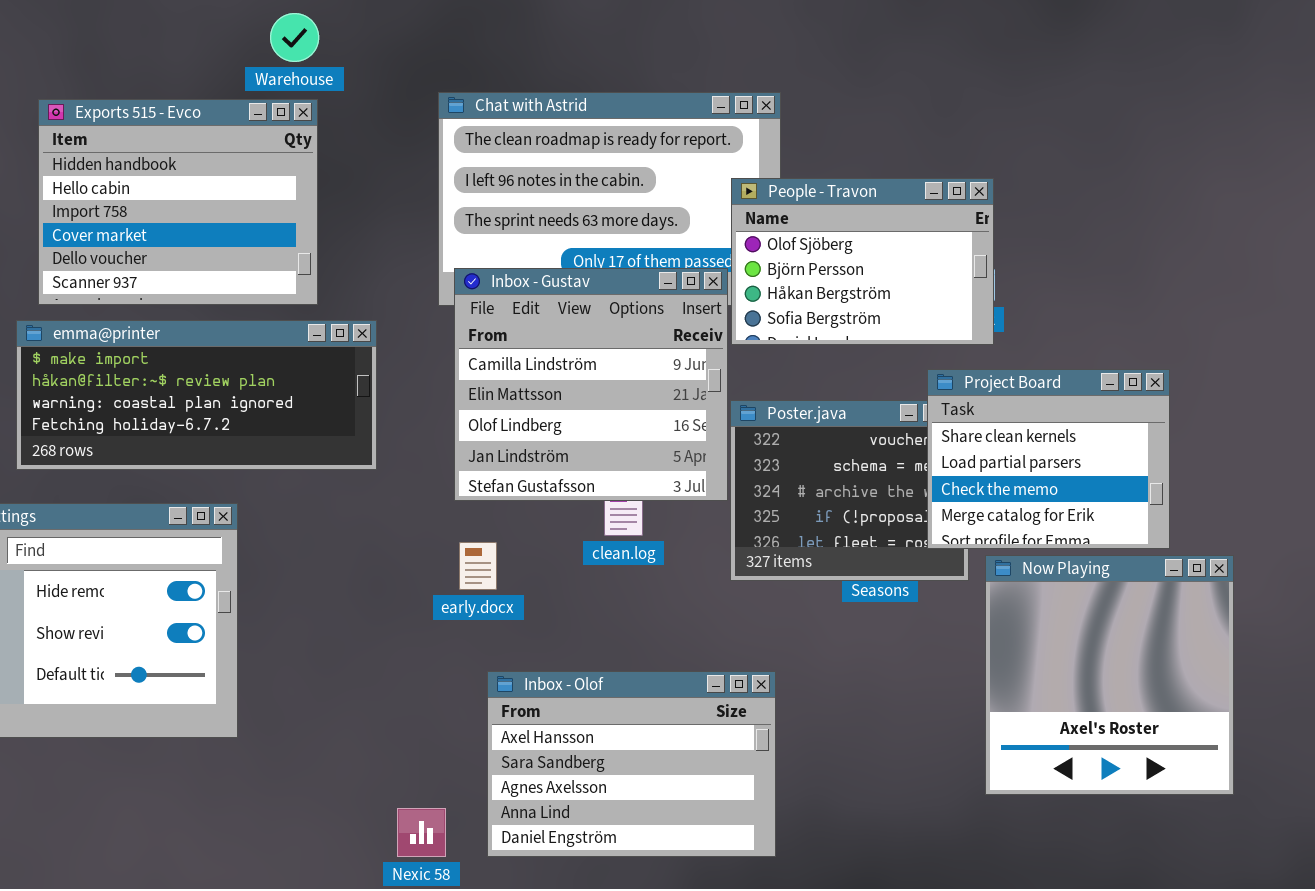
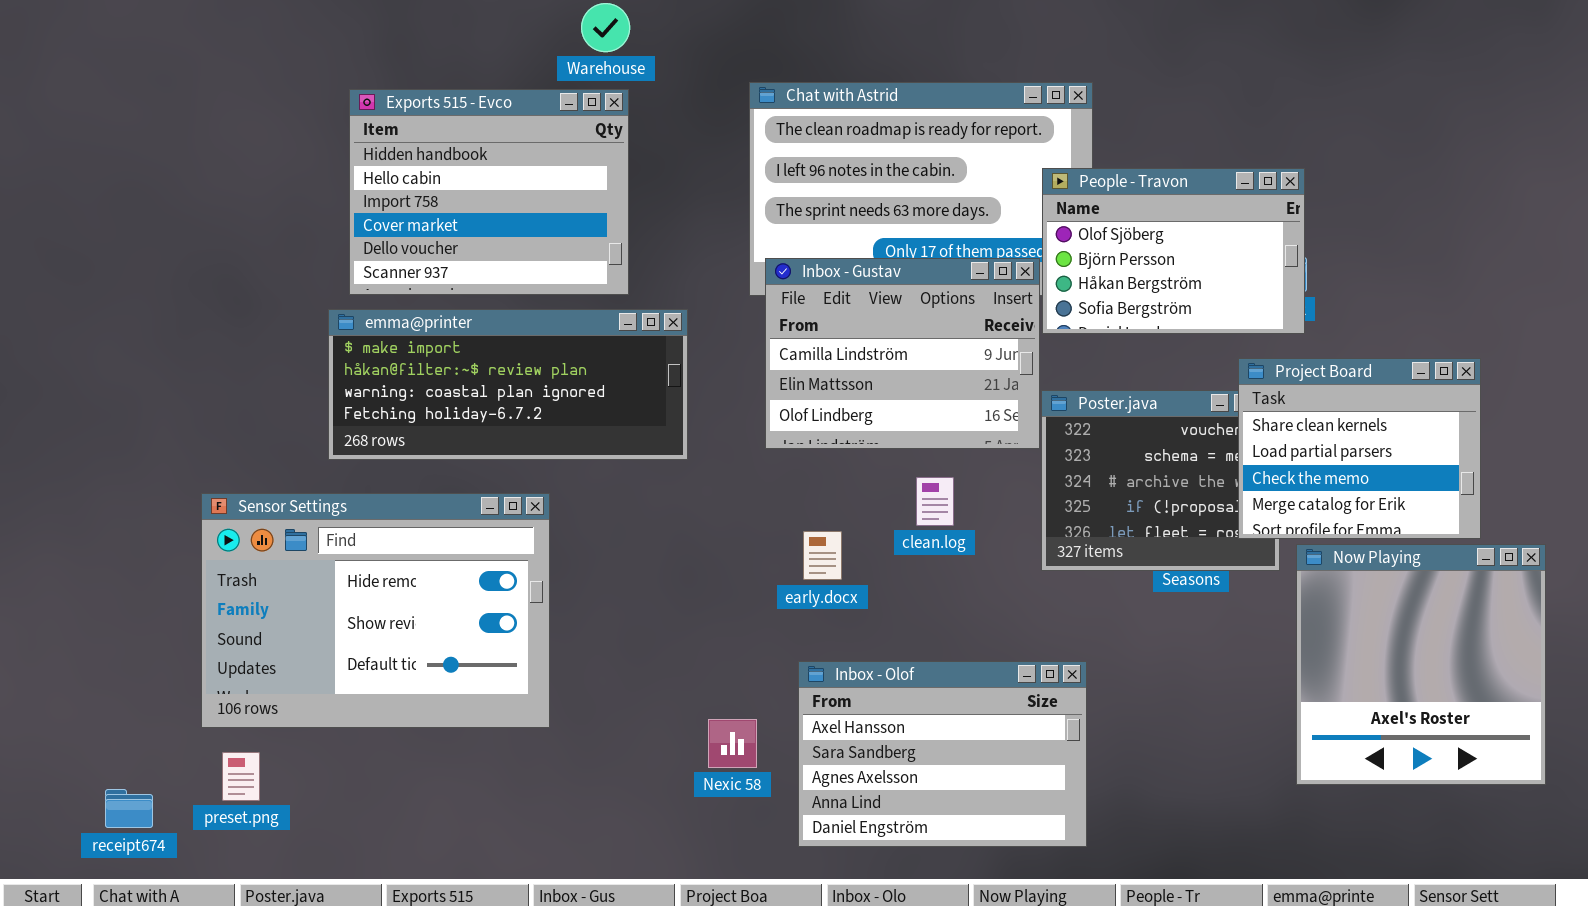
Inbox - Gustav: [454,268,728,501] -> [765,258,1040,449], resized
early.docx: [459,542,497,590] -> [803,531,842,580], moved
Nexic 58: [397,808,446,857] -> [708,719,757,768], moved

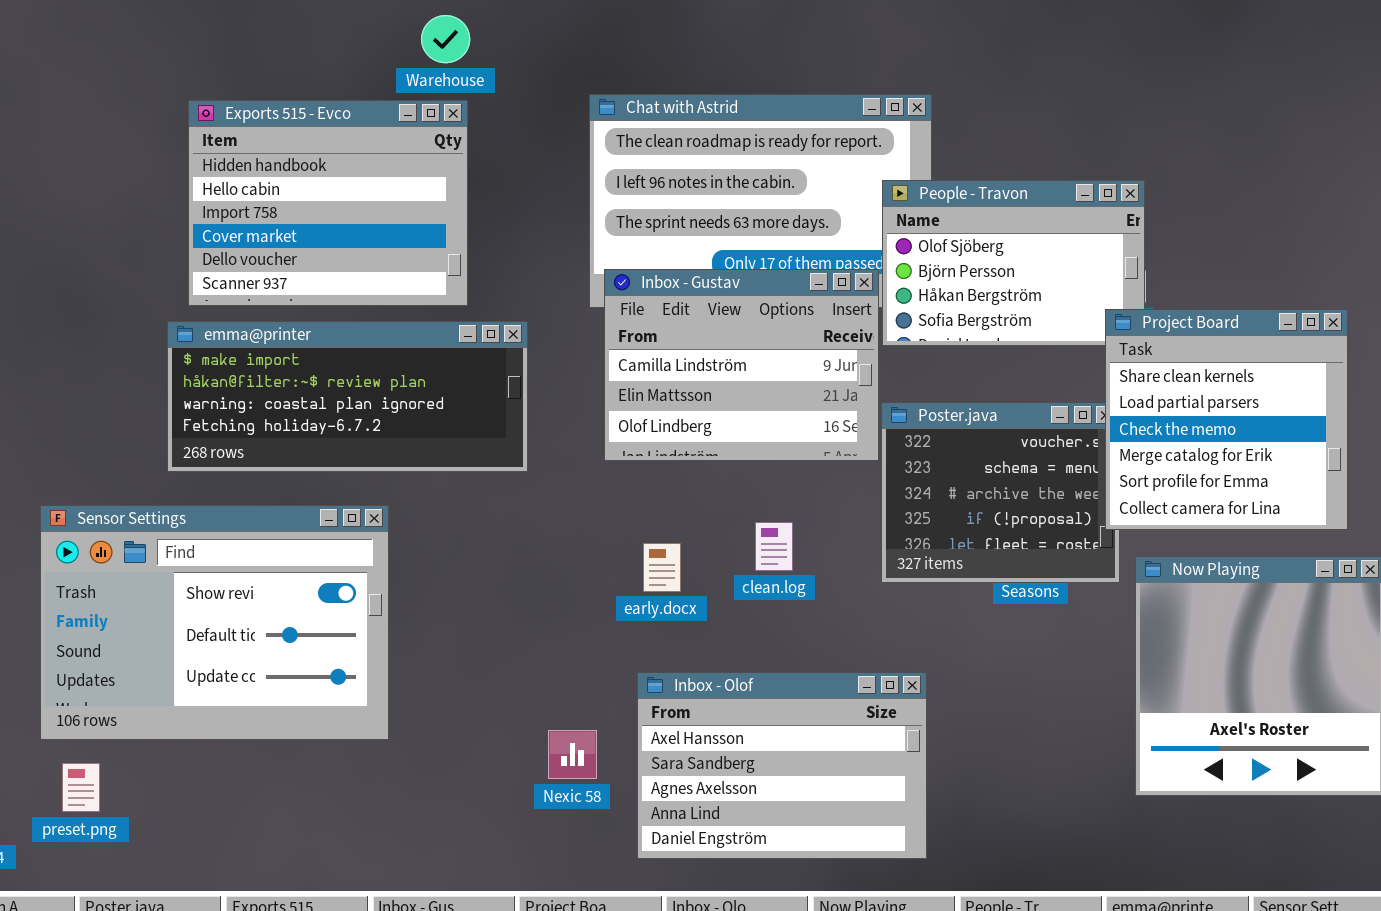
Project Board: [1238,358,1481,539] -> [1105,309,1348,530], moved, resized
clean.log: [916,477,954,526] -> [755,522,793,571], moved
Sensor Settings: [201,493,550,728] -> [40,505,389,740], scrolled down 1 row

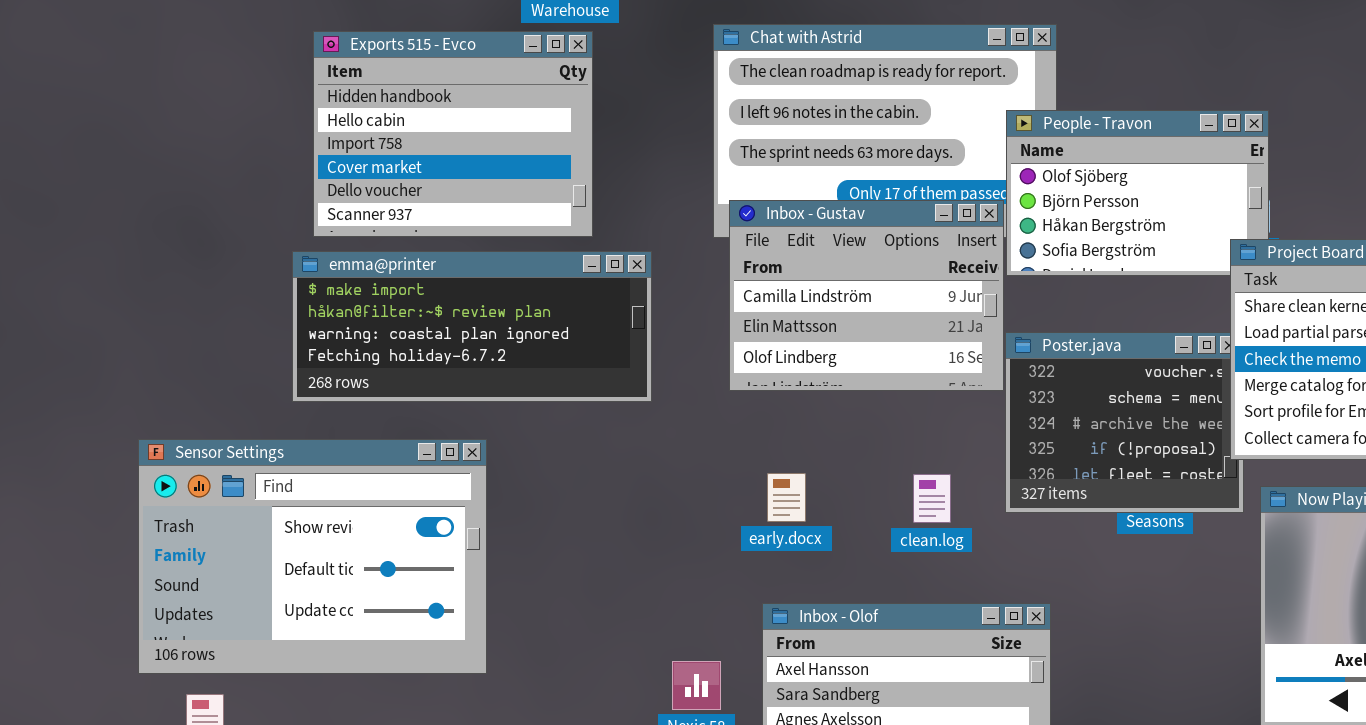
Sensor Settings: [40,505,389,740] -> [138,439,487,674], moved
clean.log: [755,522,793,571] -> [913,474,951,523], moved

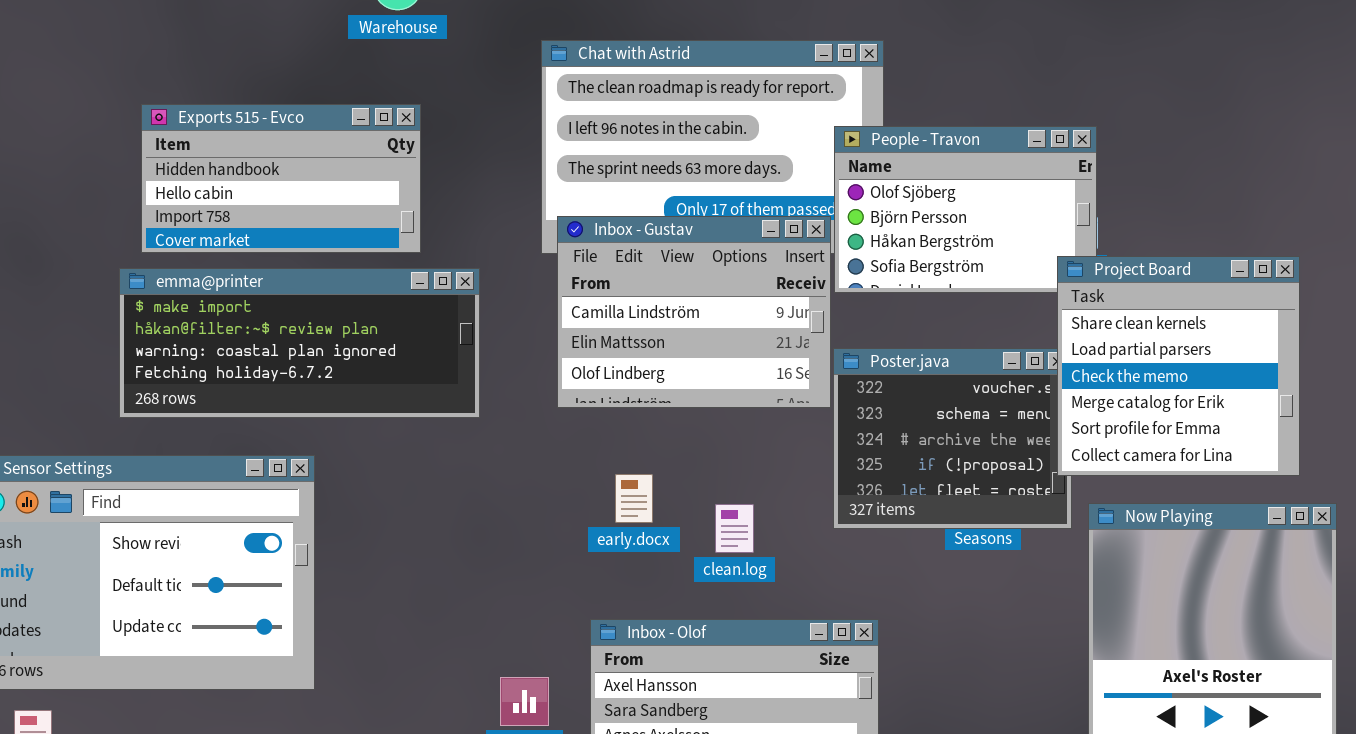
Exports 515 - Evco: [313,31,593,237] -> [141,104,421,253], resized
early.docx: [767,473,806,522] -> [615,474,653,523], moved
clean.log: [913,474,951,523] -> [715,504,754,553], moved

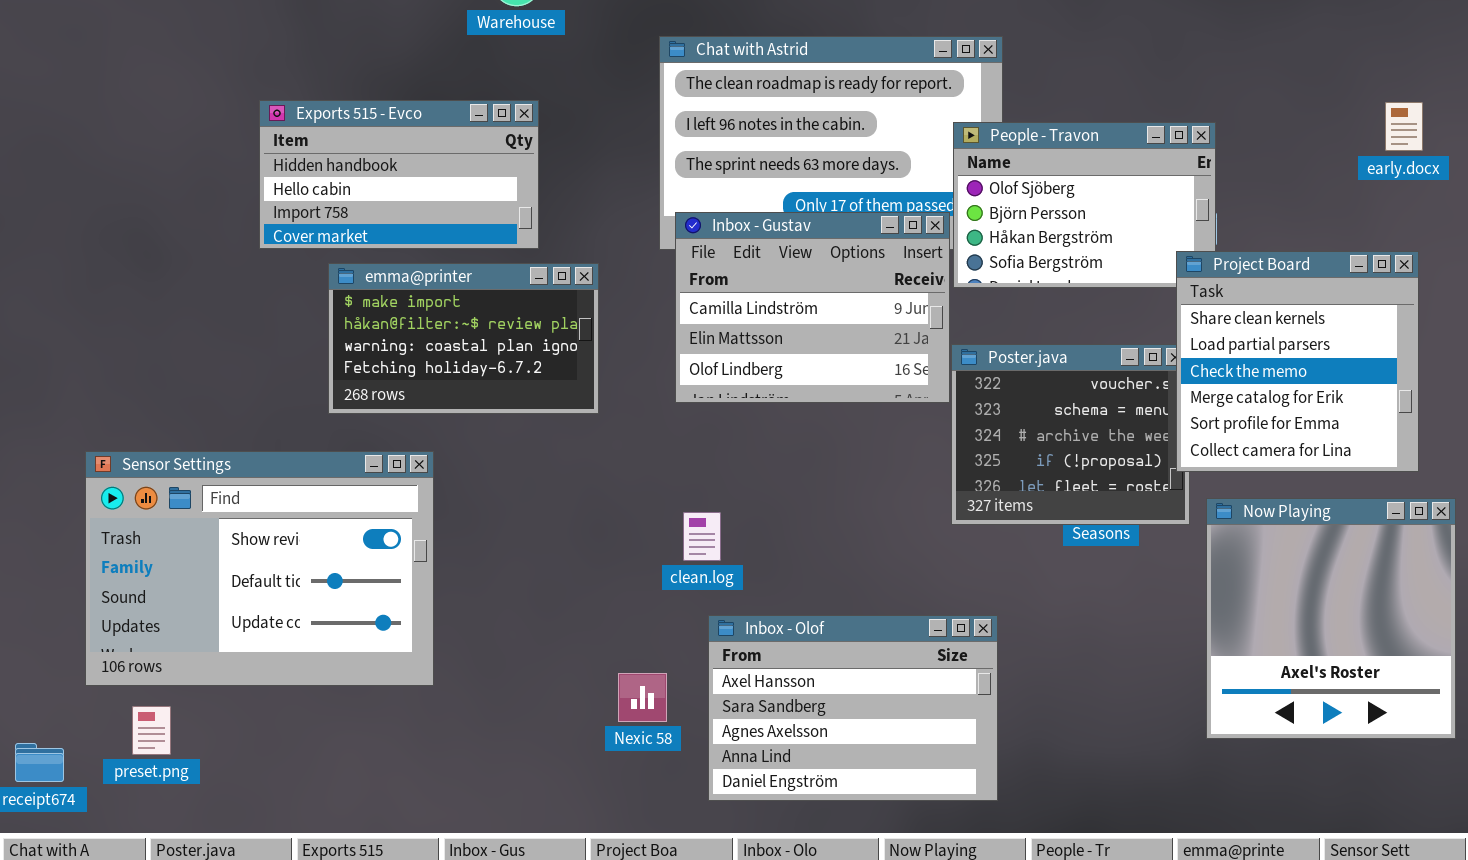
emma@printer: [119,268,480,418] -> [328,263,599,414], resized
early.docx: [615,474,653,523] -> [1385,102,1423,151], moved
clean.log: [715,504,754,553] -> [683,512,721,561], moved

